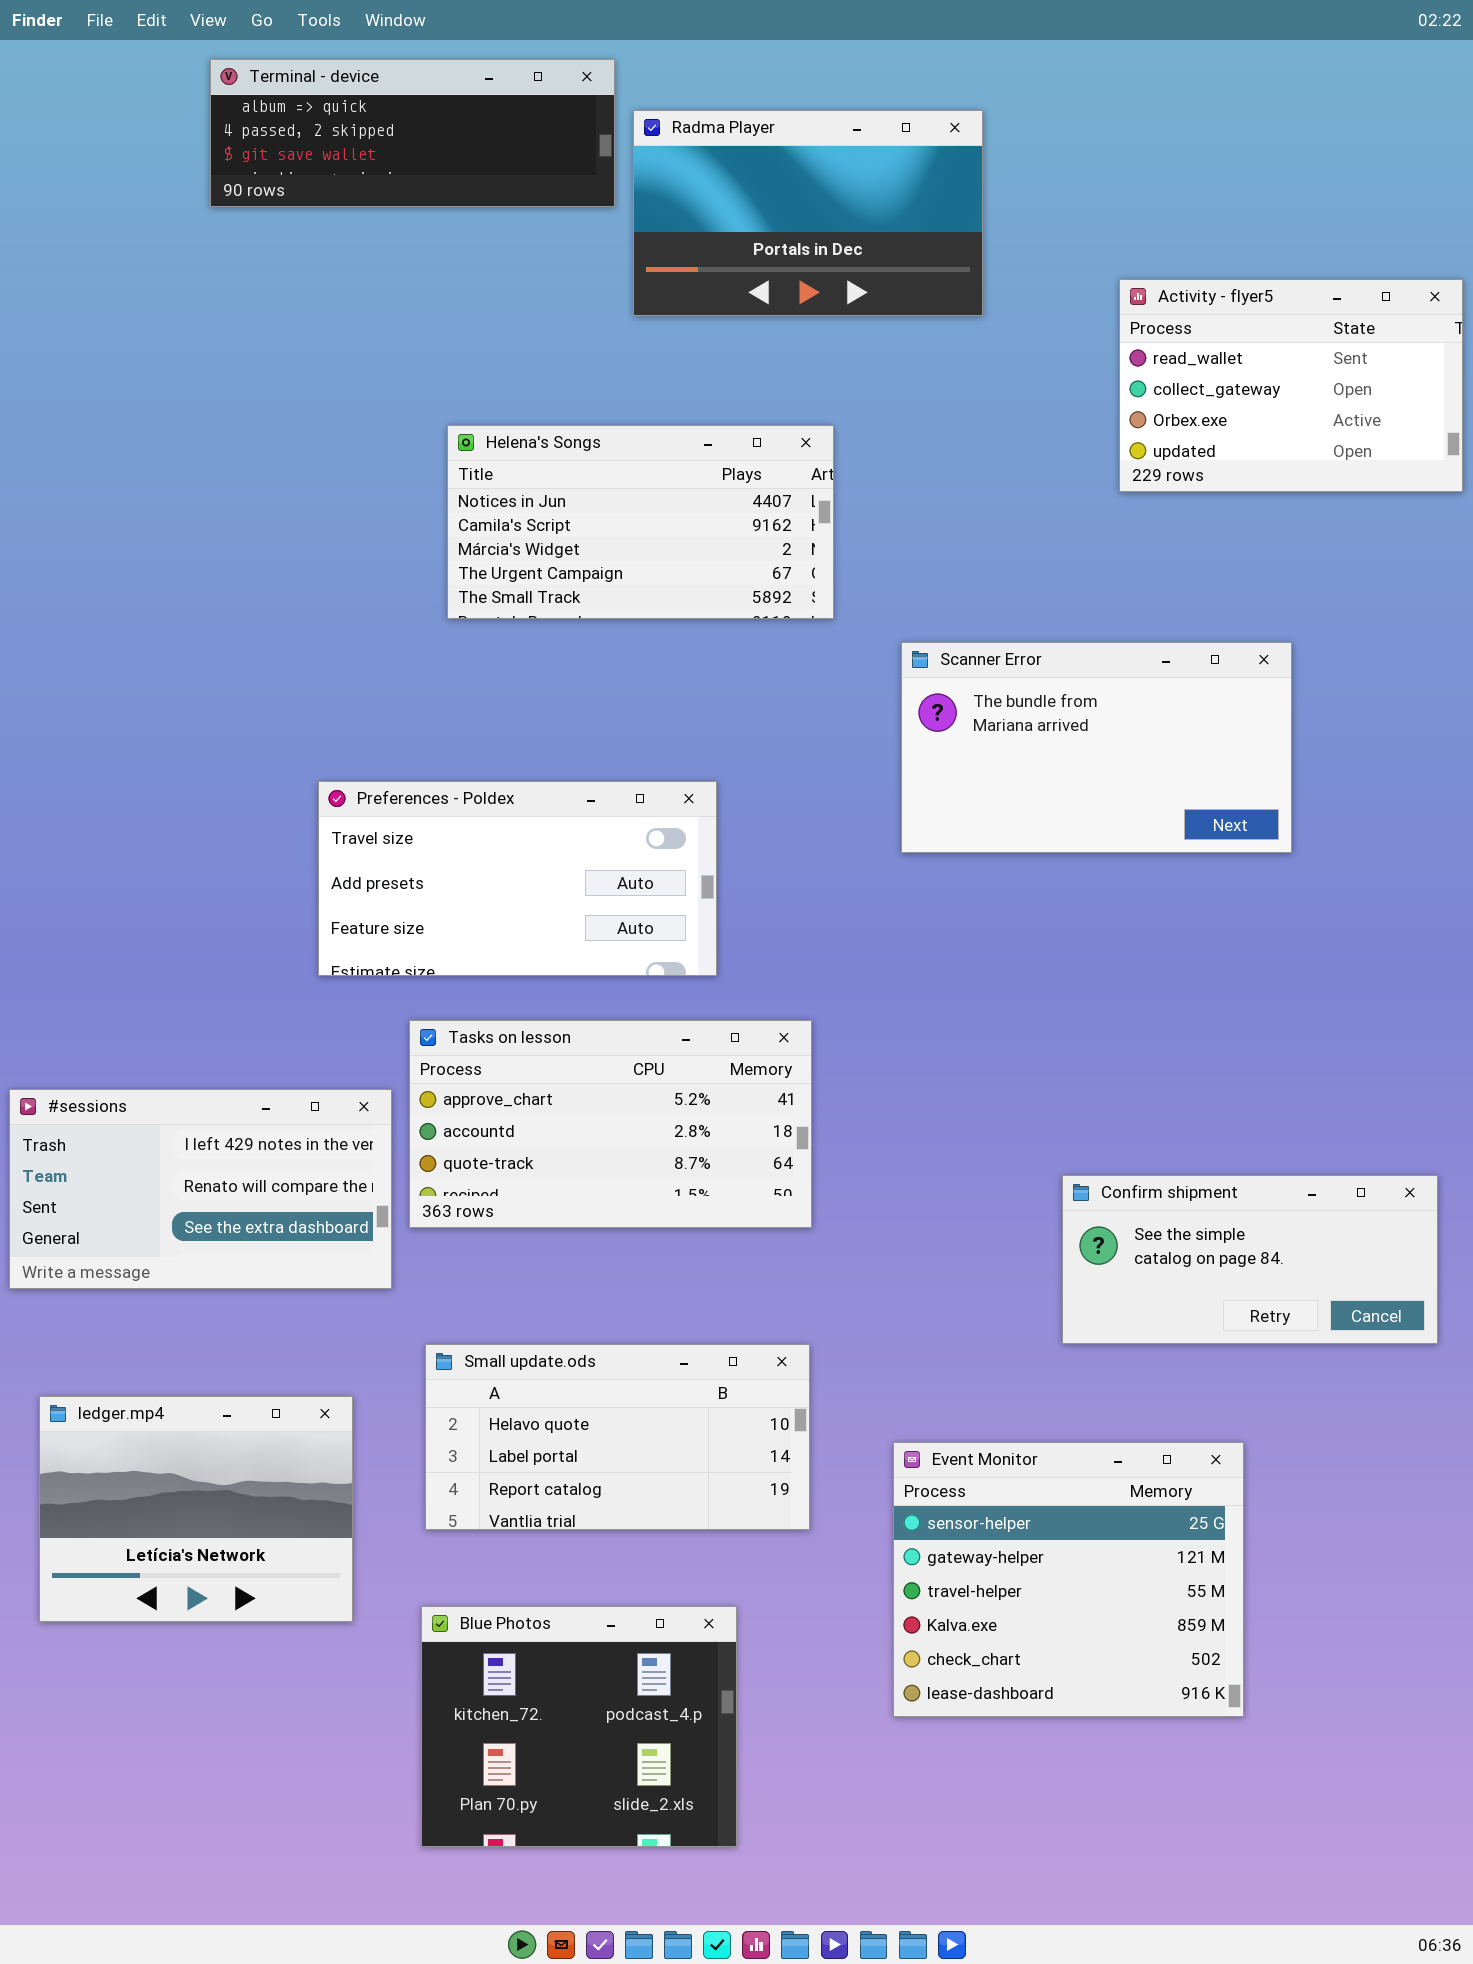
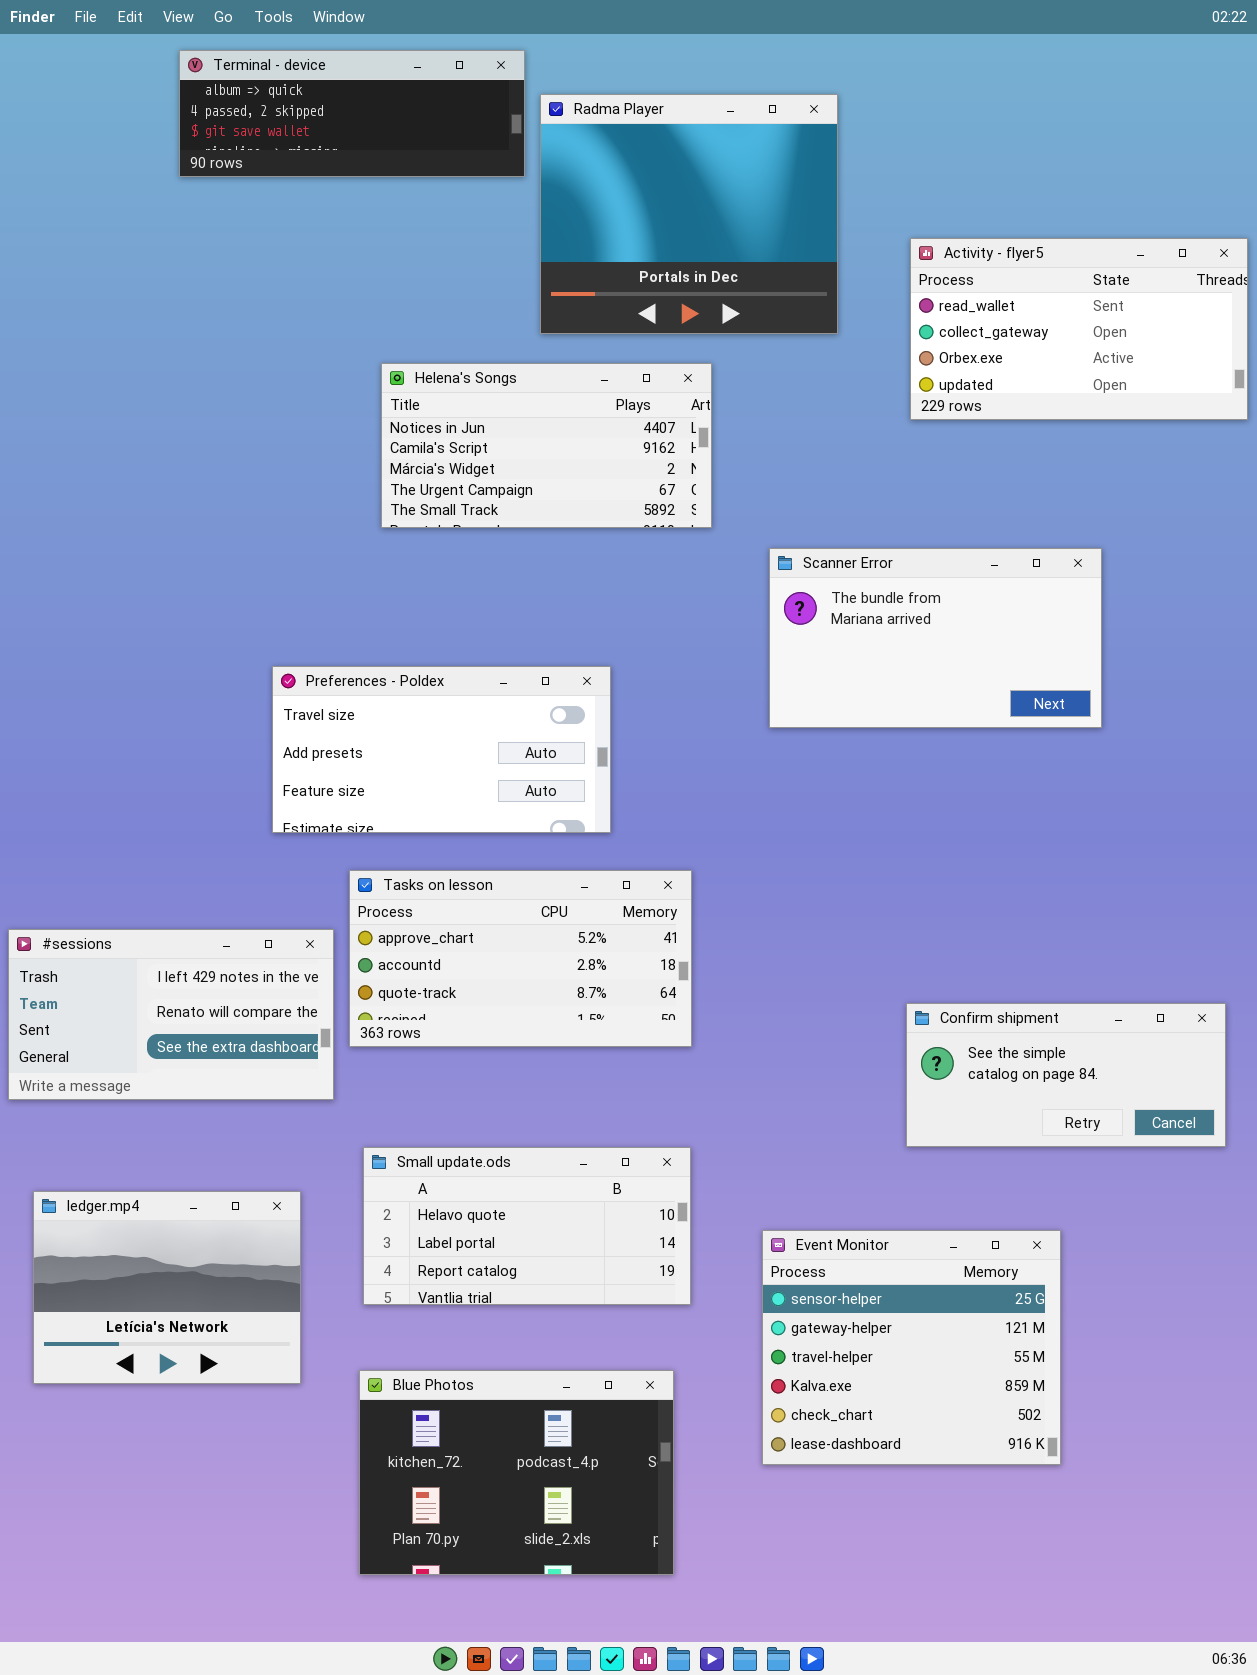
Radma Player: [633,110,983,316] -> [540,94,838,334], resized
Activity - flyer5: [1119,279,1463,492] -> [910,238,1248,420], resized
Blue Photos: [421,1606,737,1847] -> [359,1370,674,1575], resized

